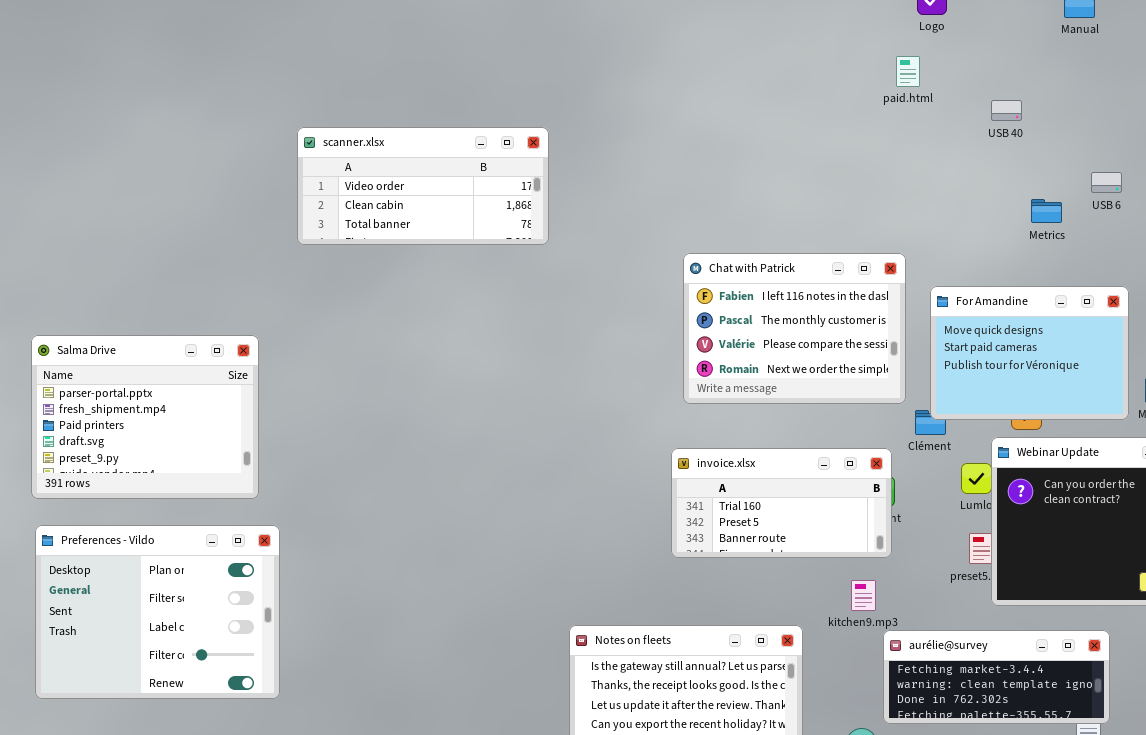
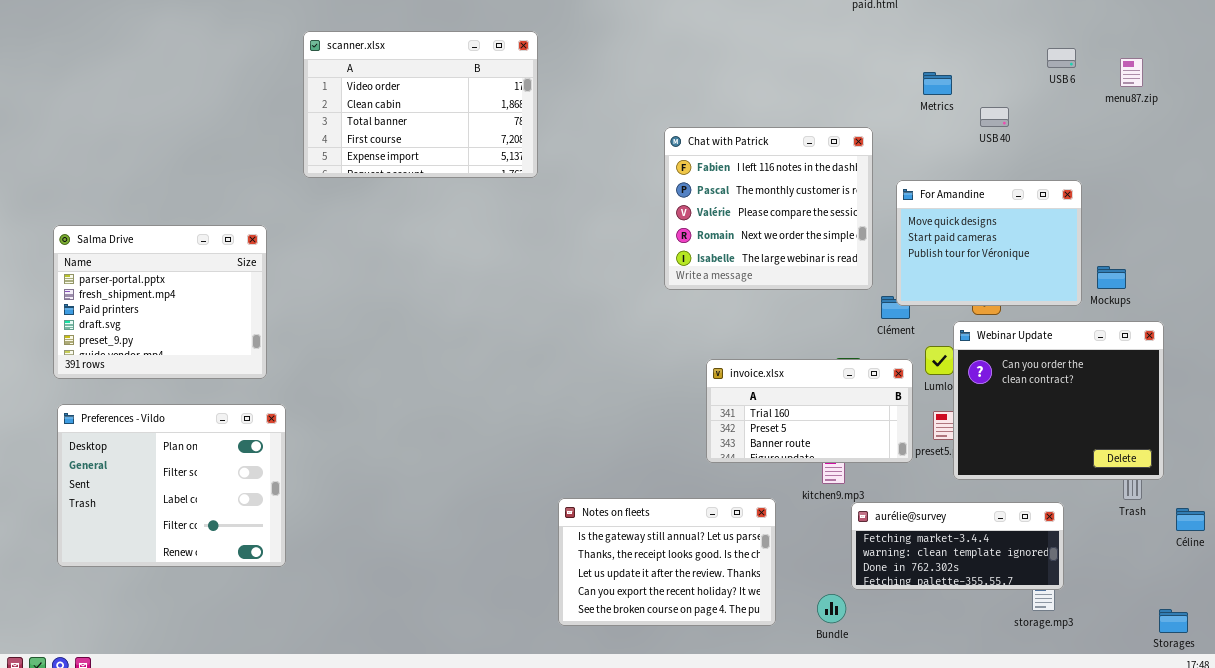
USB 40: [991,100,1022,121] -> [980,107,1009,127], moved
scanner.xlsx: [297,127,549,245] -> [303,31,538,178], resized
USB 6: [1091,172,1122,193] -> [1047,48,1076,68], moved
Metrics: [1031,199,1062,223] -> [923,72,952,95], moved
Chat with Patrick: [683,253,906,404] -> [664,127,873,290], resized
invoice.xlsx: [671,448,892,558] -> [706,359,913,463], moved

